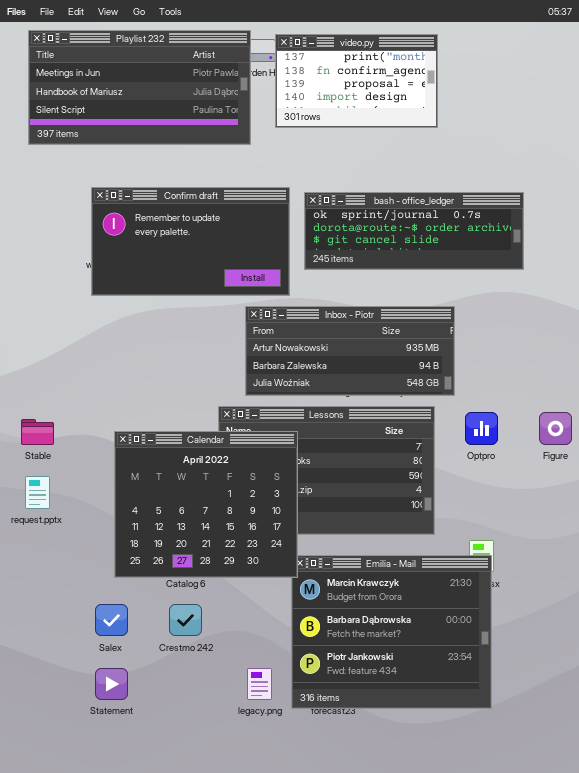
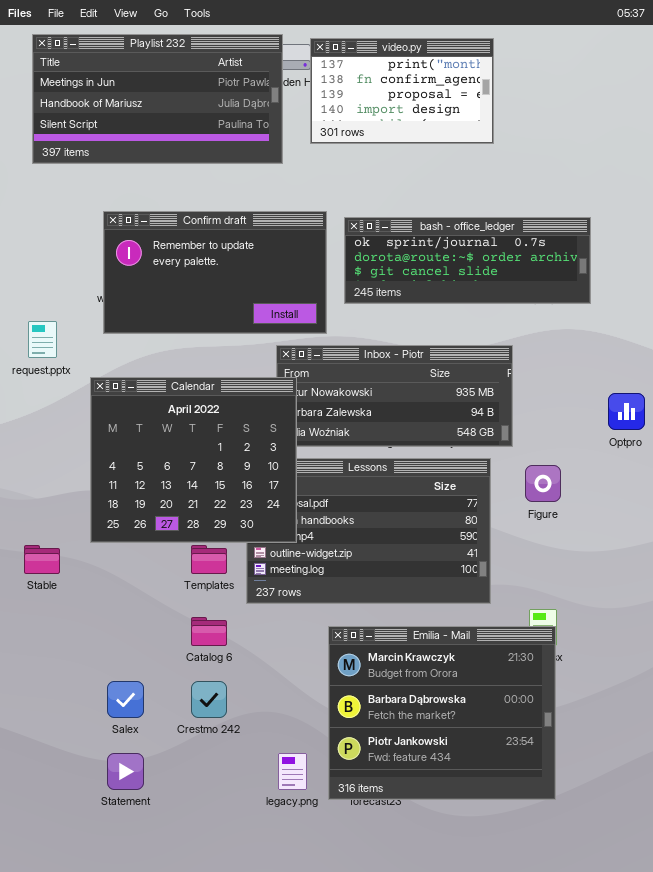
Optpro: [465,412,498,445] -> [608,393,645,430], moved
Figure: [539,412,572,445] -> [525,465,561,502], moved
Stable: [21,419,54,445] -> [24,545,60,574], moved
Calendar: [114,431,298,578] -> [90,377,297,543], moved
request.pptx: [25,476,50,509] -> [28,321,57,358], moved

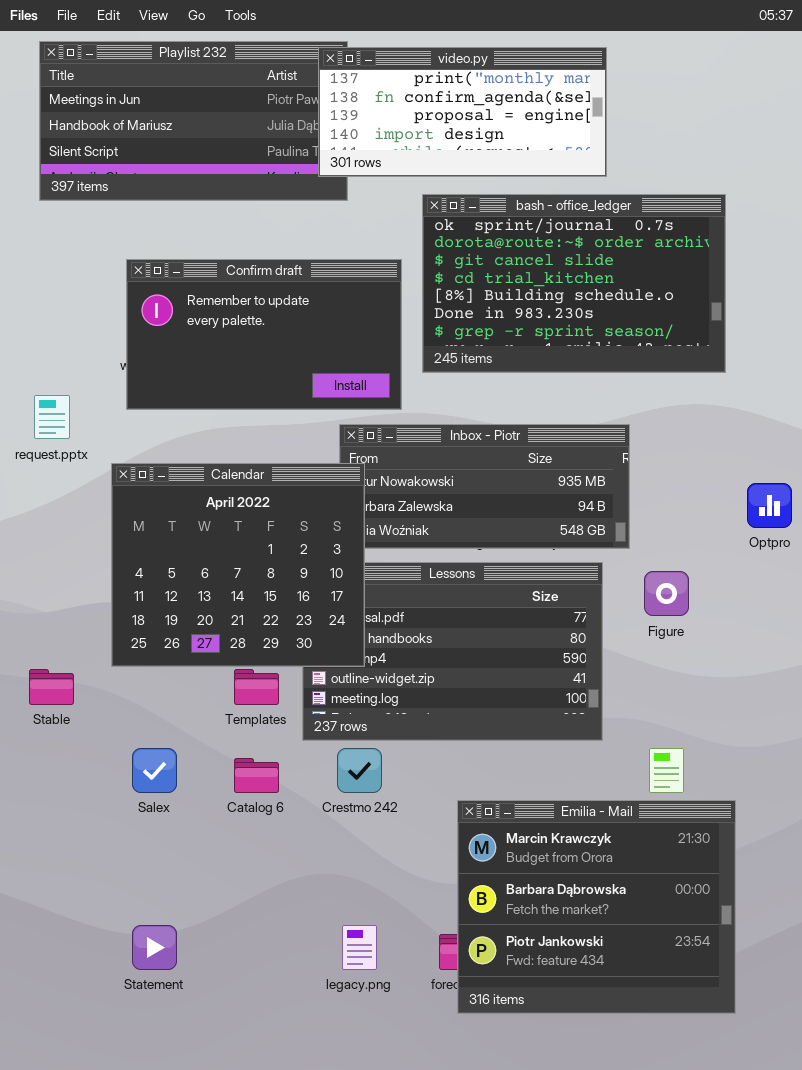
video.py: [310,38,494,144] -> [318,47,607,177], resized
bash - office_ledger: [344,217,591,304] -> [422,194,726,373], resized
Emilia - Mail: [328,626,556,800] -> [457,800,736,1014], moved
Salex: [107,681,144,718] -> [132,748,177,793], moved
Crestmo 242: [191,681,227,718] -> [337,748,382,793], moved

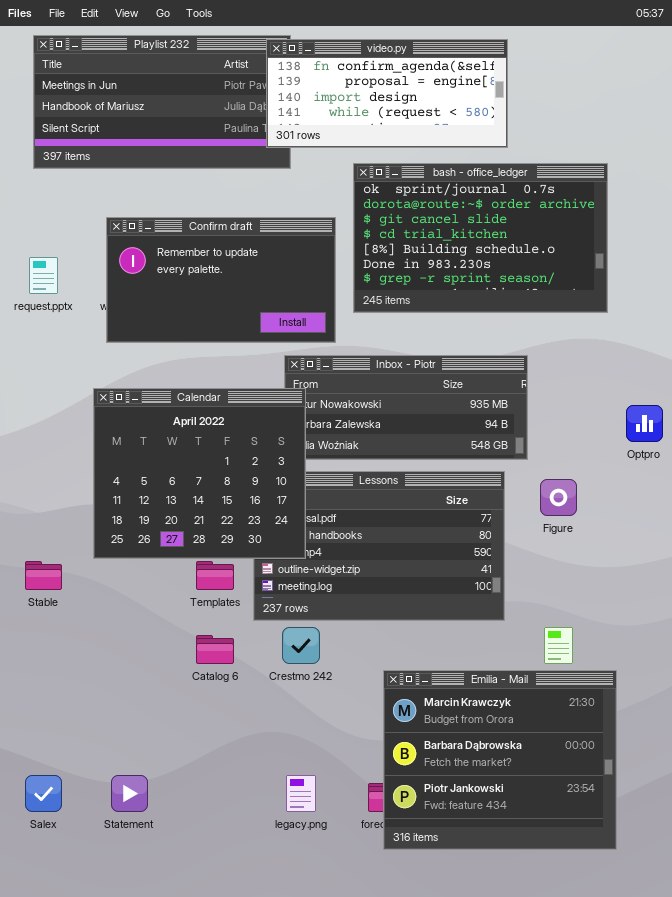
video.py: [318,47,607,177] -> [266,39,508,148], scrolled down 1 row
request.pptx: [34,395,70,439] -> [29,257,58,294], moved
Salex: [132,748,177,793] -> [25,775,62,812], moved

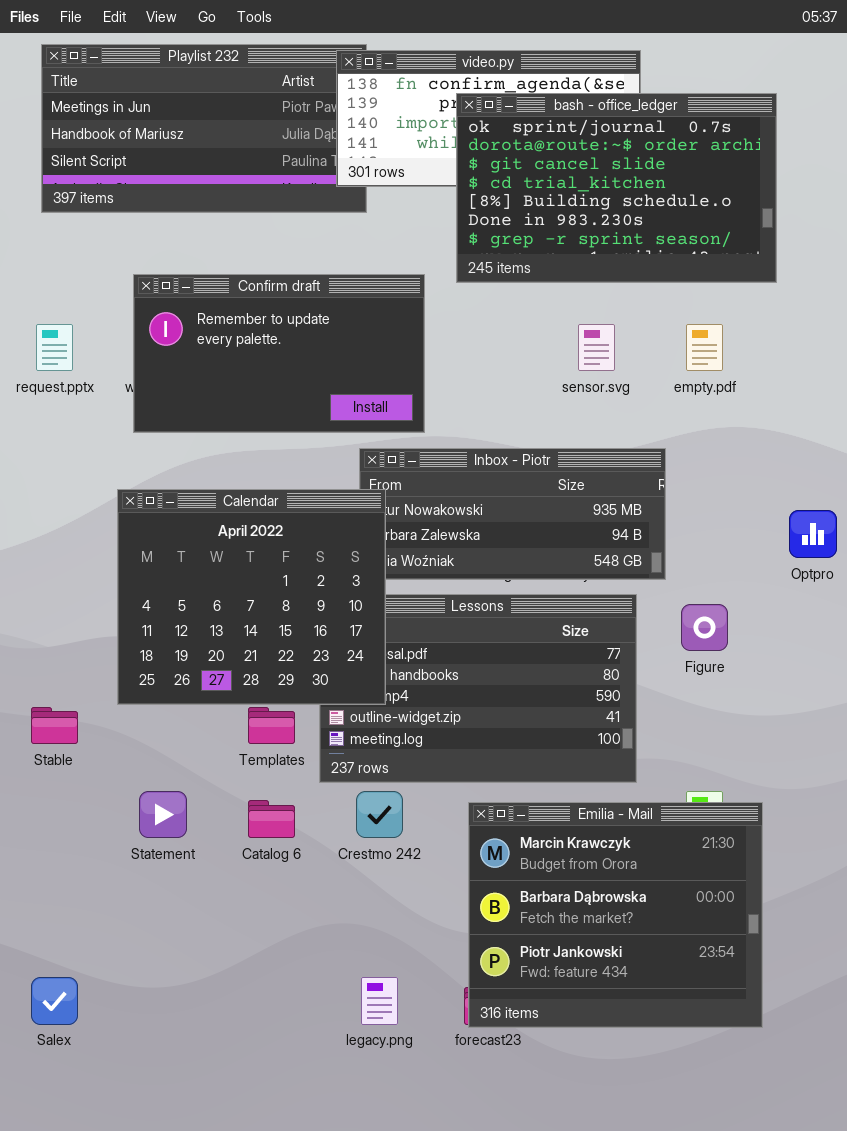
bash - office_ledger: [353,163,608,313] -> [456,93,777,283], moved
Emilia - Mail: [383,670,617,850] -> [468,802,763,1028], moved
Statement: [111,775,148,812] -> [139,791,187,838], moved

